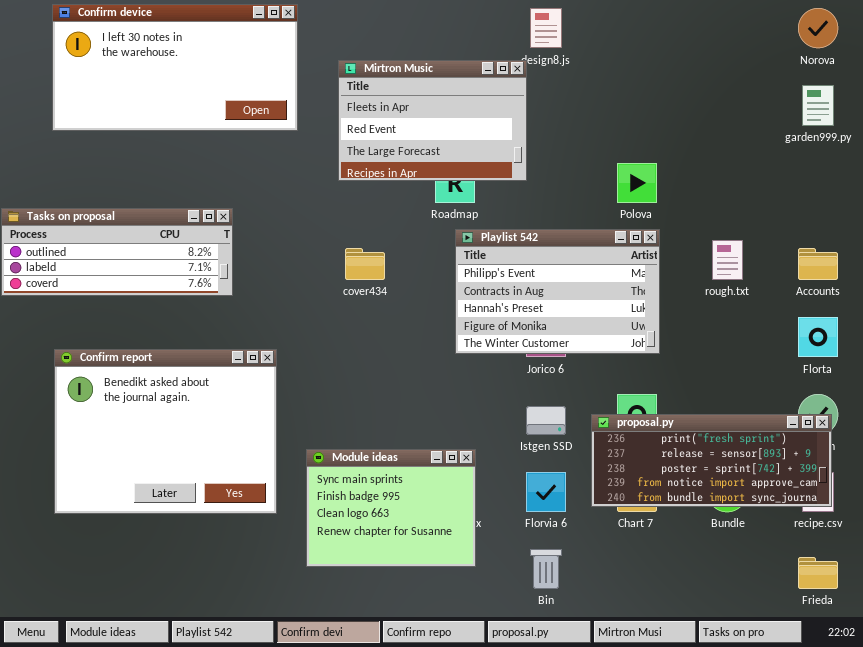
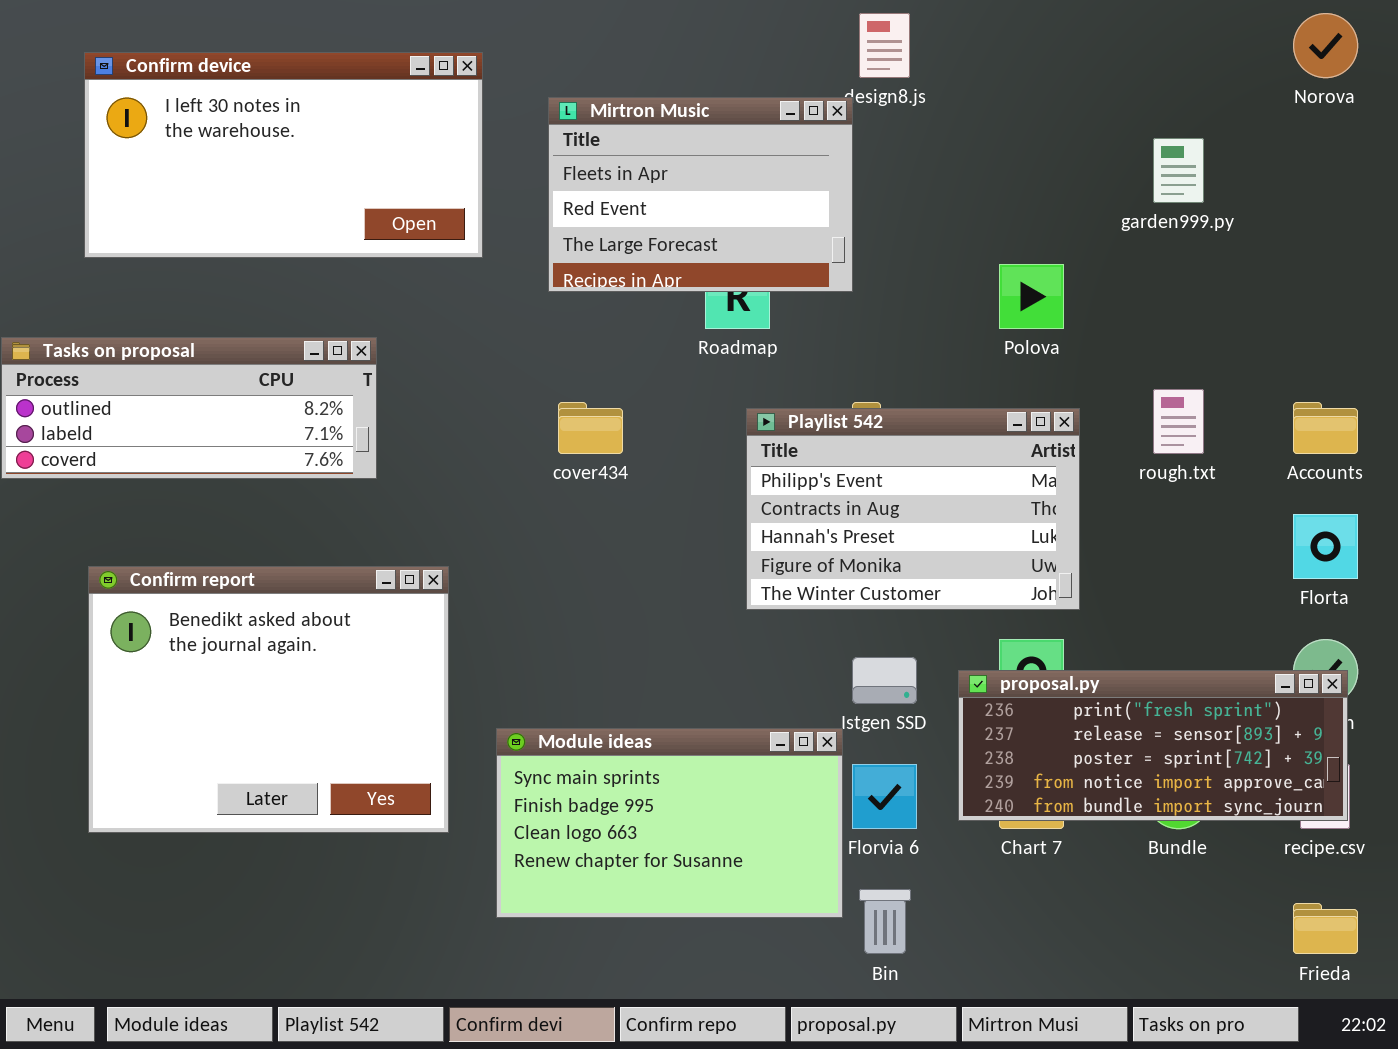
Confirm device: [52,4,298,131] -> [84,52,483,258], moved
garden999.py: [802,85,834,126] -> [1153,138,1204,203], moved
Playlist 542: [455,229,660,354] -> [746,408,1080,610], moved
Module ideas: [306,449,476,567] -> [496,728,843,918], resized

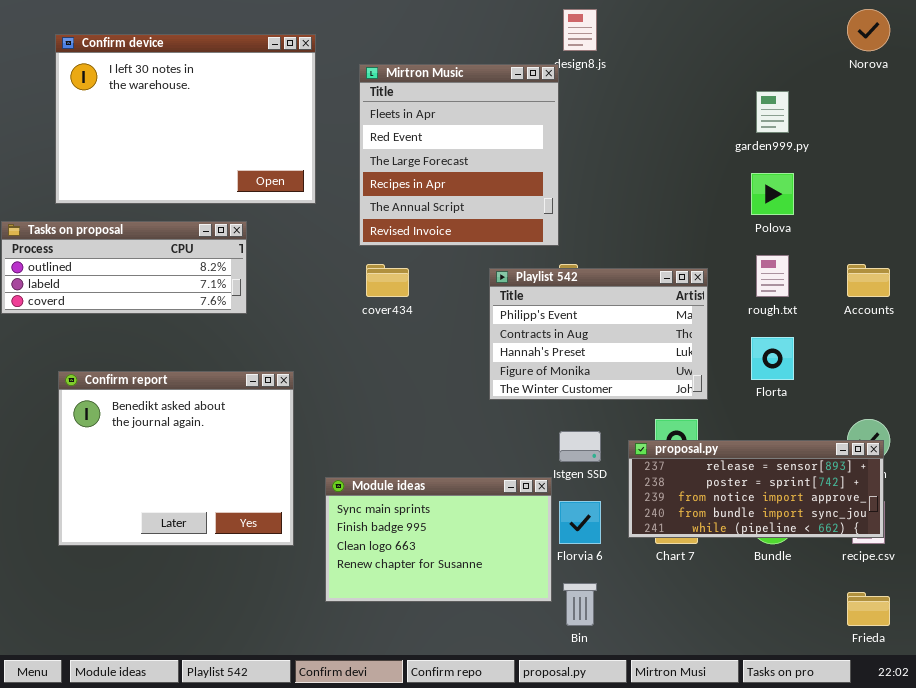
Confirm device: [84,52,483,258] -> [55,34,316,204], resized
Mirtron Music: [548,97,853,292] -> [359,64,559,246], resized
Polova: [999,264,1064,329] -> [751,173,794,215], moved
Florta: [1293,514,1358,579] -> [751,337,794,380], moved
proposal.py: [958,670,1348,821] -> [628,440,884,538], scrolled down 1 row

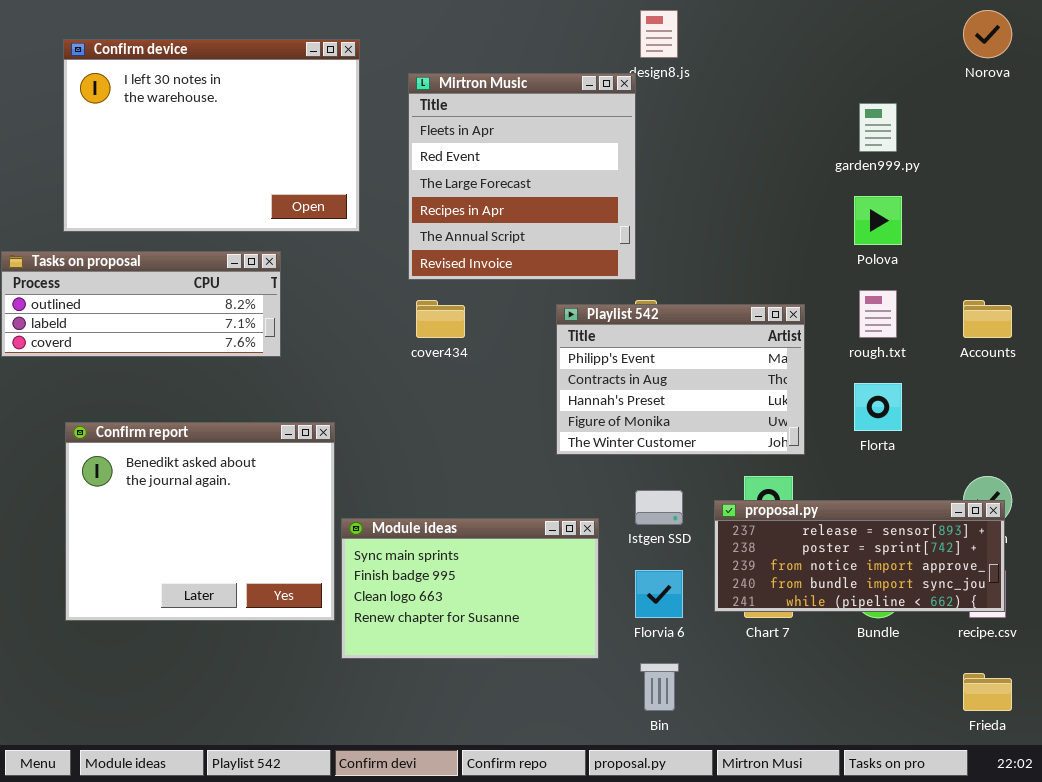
Module ideas: [325,477,552,602] -> [341,518,599,659], moved

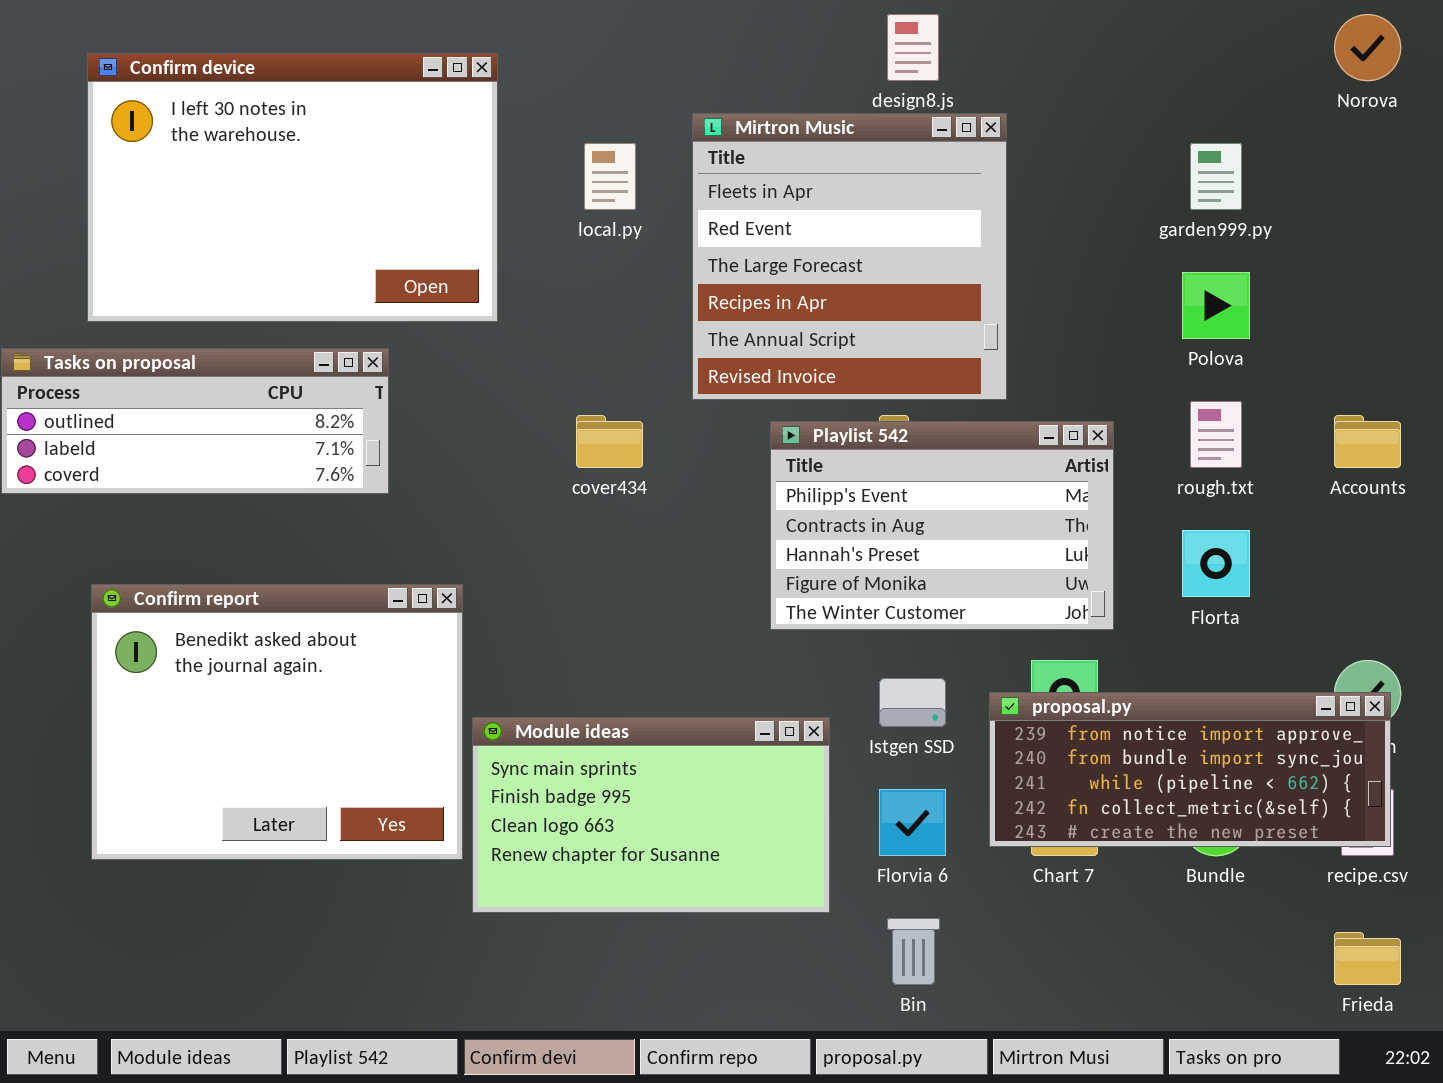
Mirtron Music: [408,73,636,280] -> [692,113,1007,400], moved
proposal.py: [714,500,1005,612] -> [989,692,1391,847], scrolled down 2 rows

